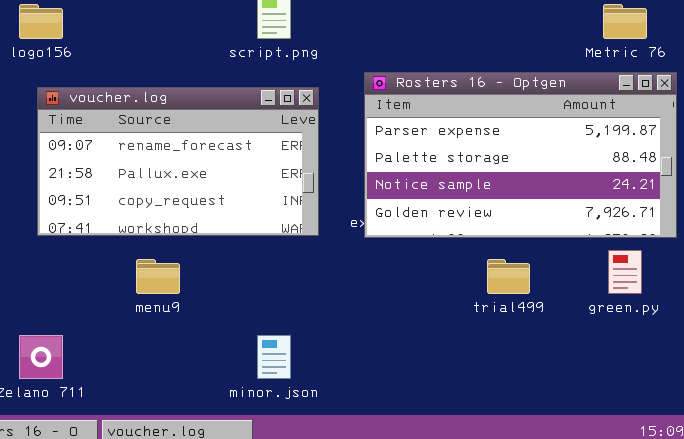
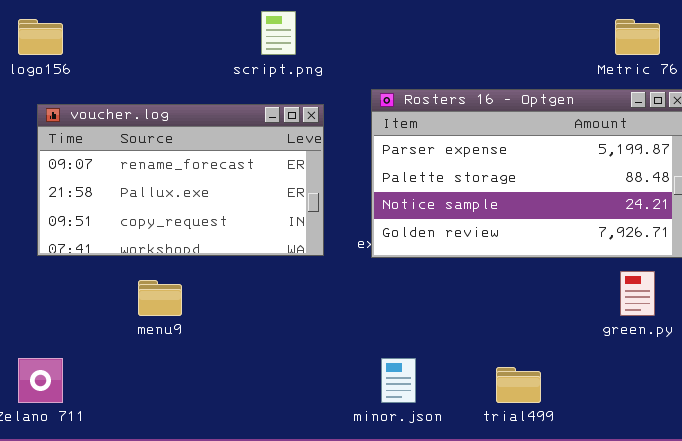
trial499: [487,259,530,294] -> [496,367,541,403], moved
minor.json: [257,335,291,379] -> [381,358,416,403], moved

